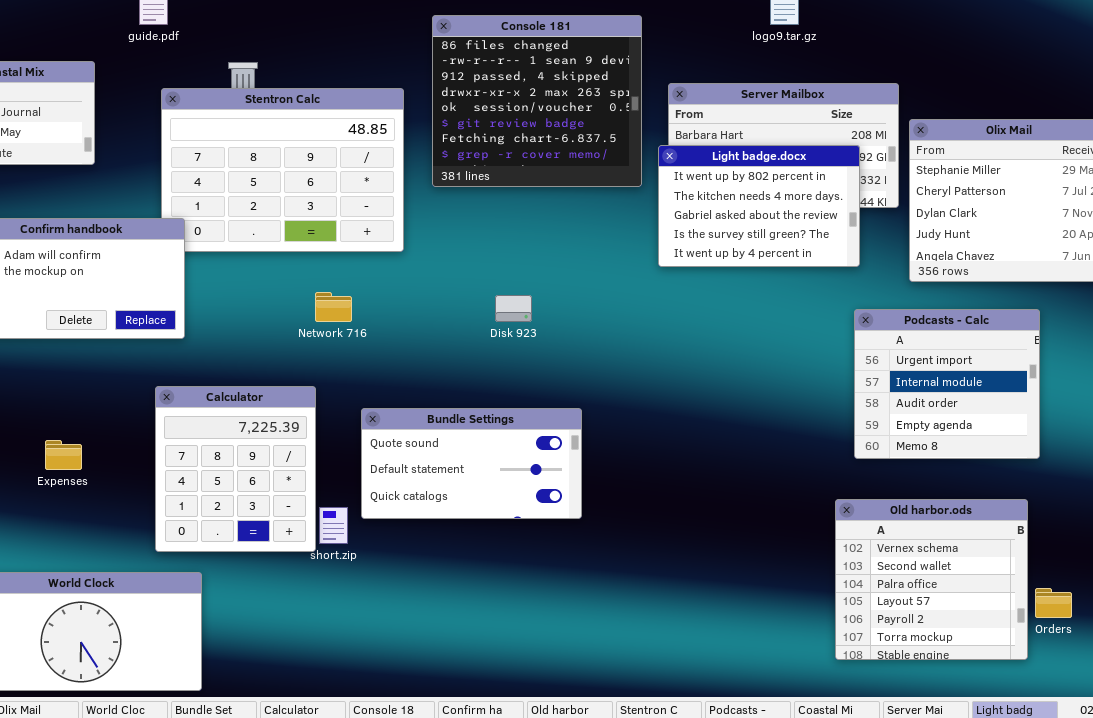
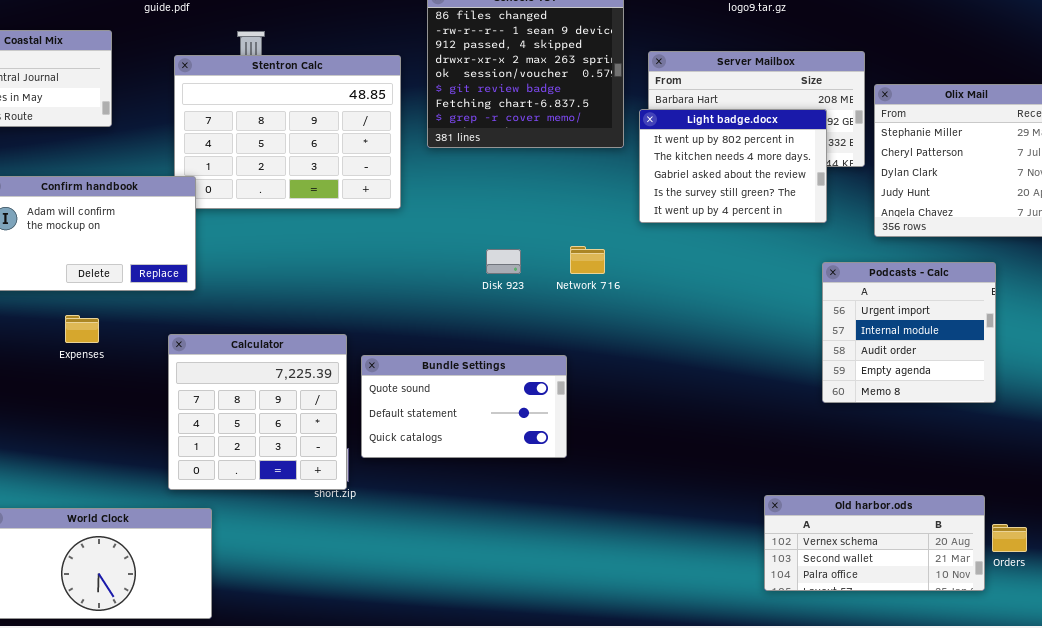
Network 716: [315,292,352,322] -> [570,246,605,274], moved
Calculator: [155,386,316,552] -> [168,334,347,490], resized
Expenses: [45,440,82,470] -> [65,315,99,343], moved
Old harbor.ods: [835,499,1028,660] -> [764,495,985,591], resized

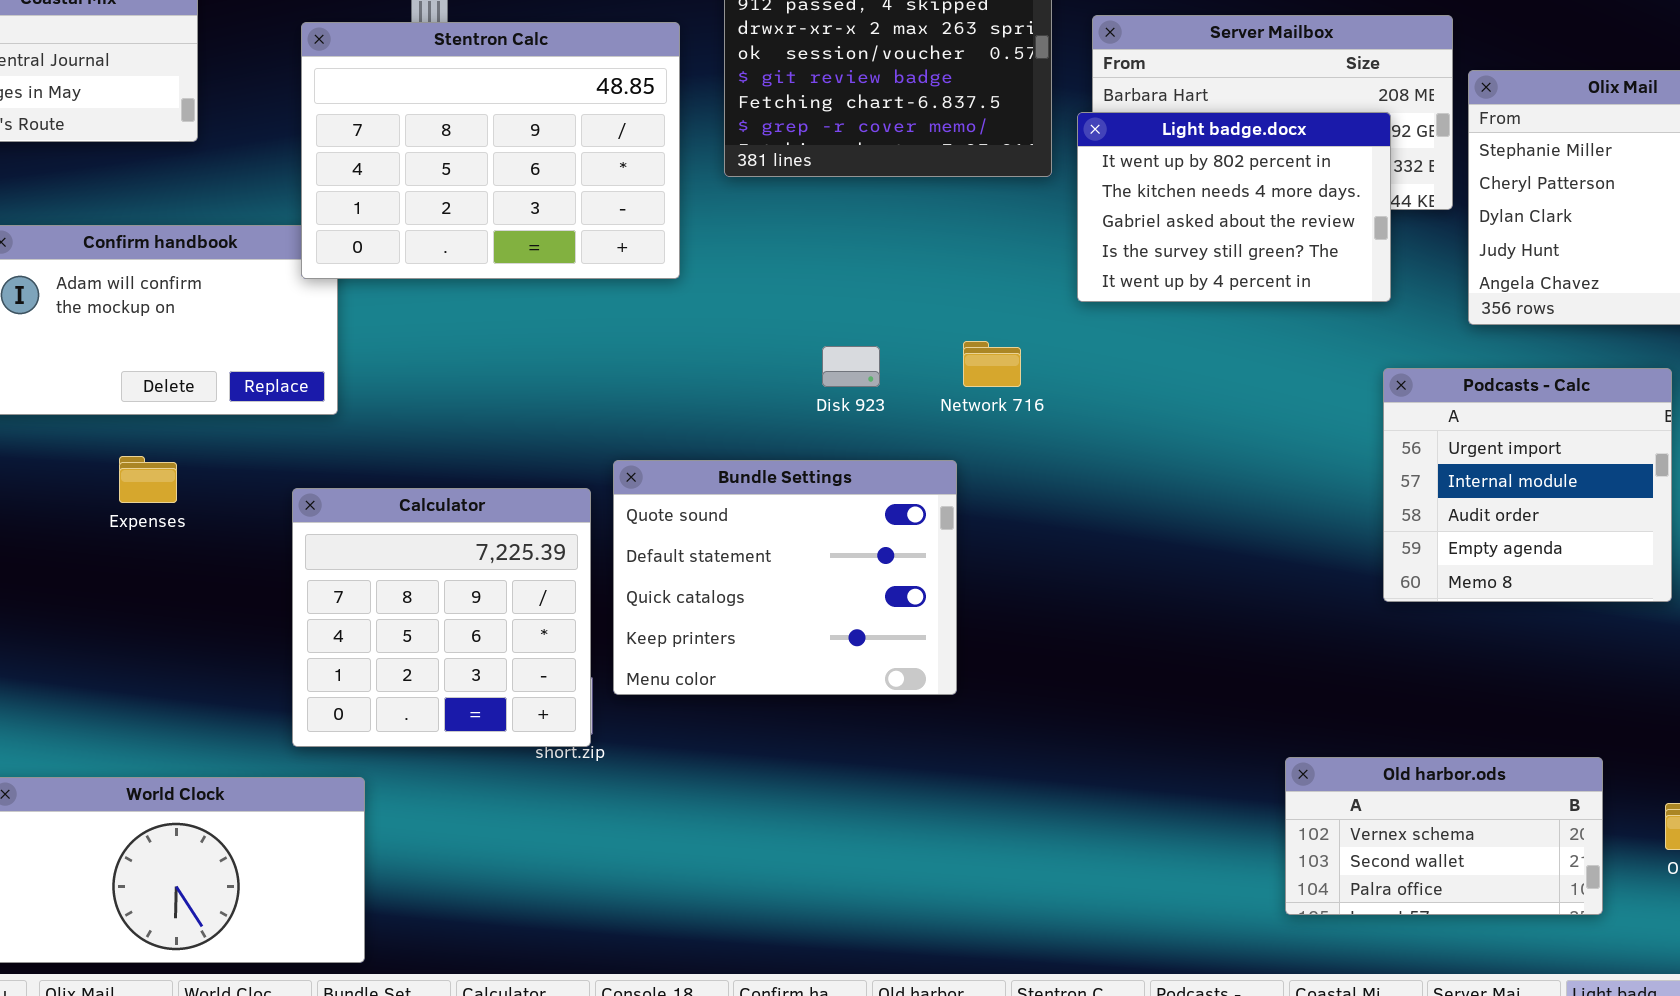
Stentron Calc: [174,55,401,209] -> [301,22,680,279], raised
Bundle Settings: [361,355,567,458] -> [613,460,957,695], resized
Old harbor.ods: [764,495,985,591] -> [1285,757,1603,915], resized

